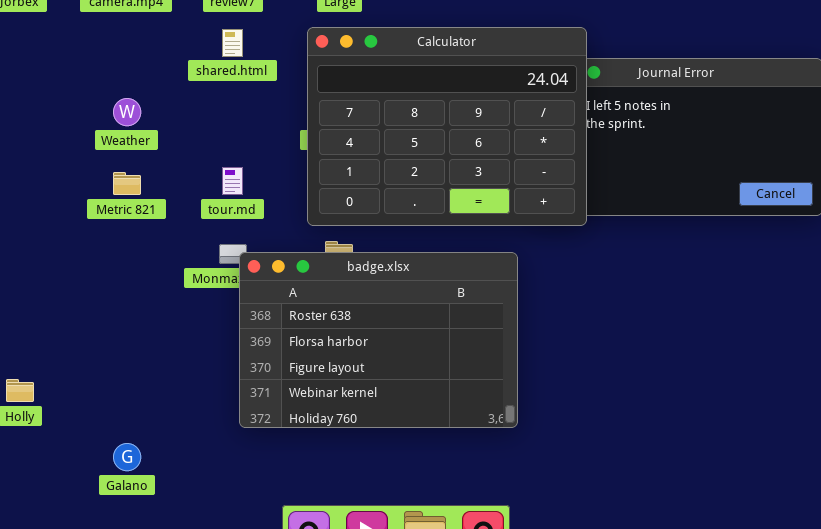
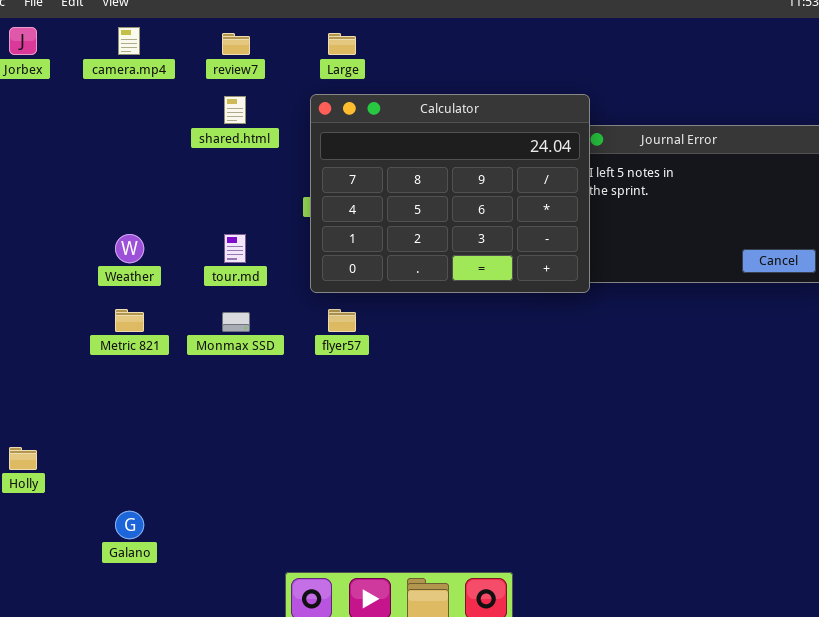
Weather: [113,98,141,126] -> [115,234,144,263], moved
Metric 821: [113,172,141,195] -> [115,309,144,332], moved
badge.xlsx: [239,252,518,428] -> none, closed

